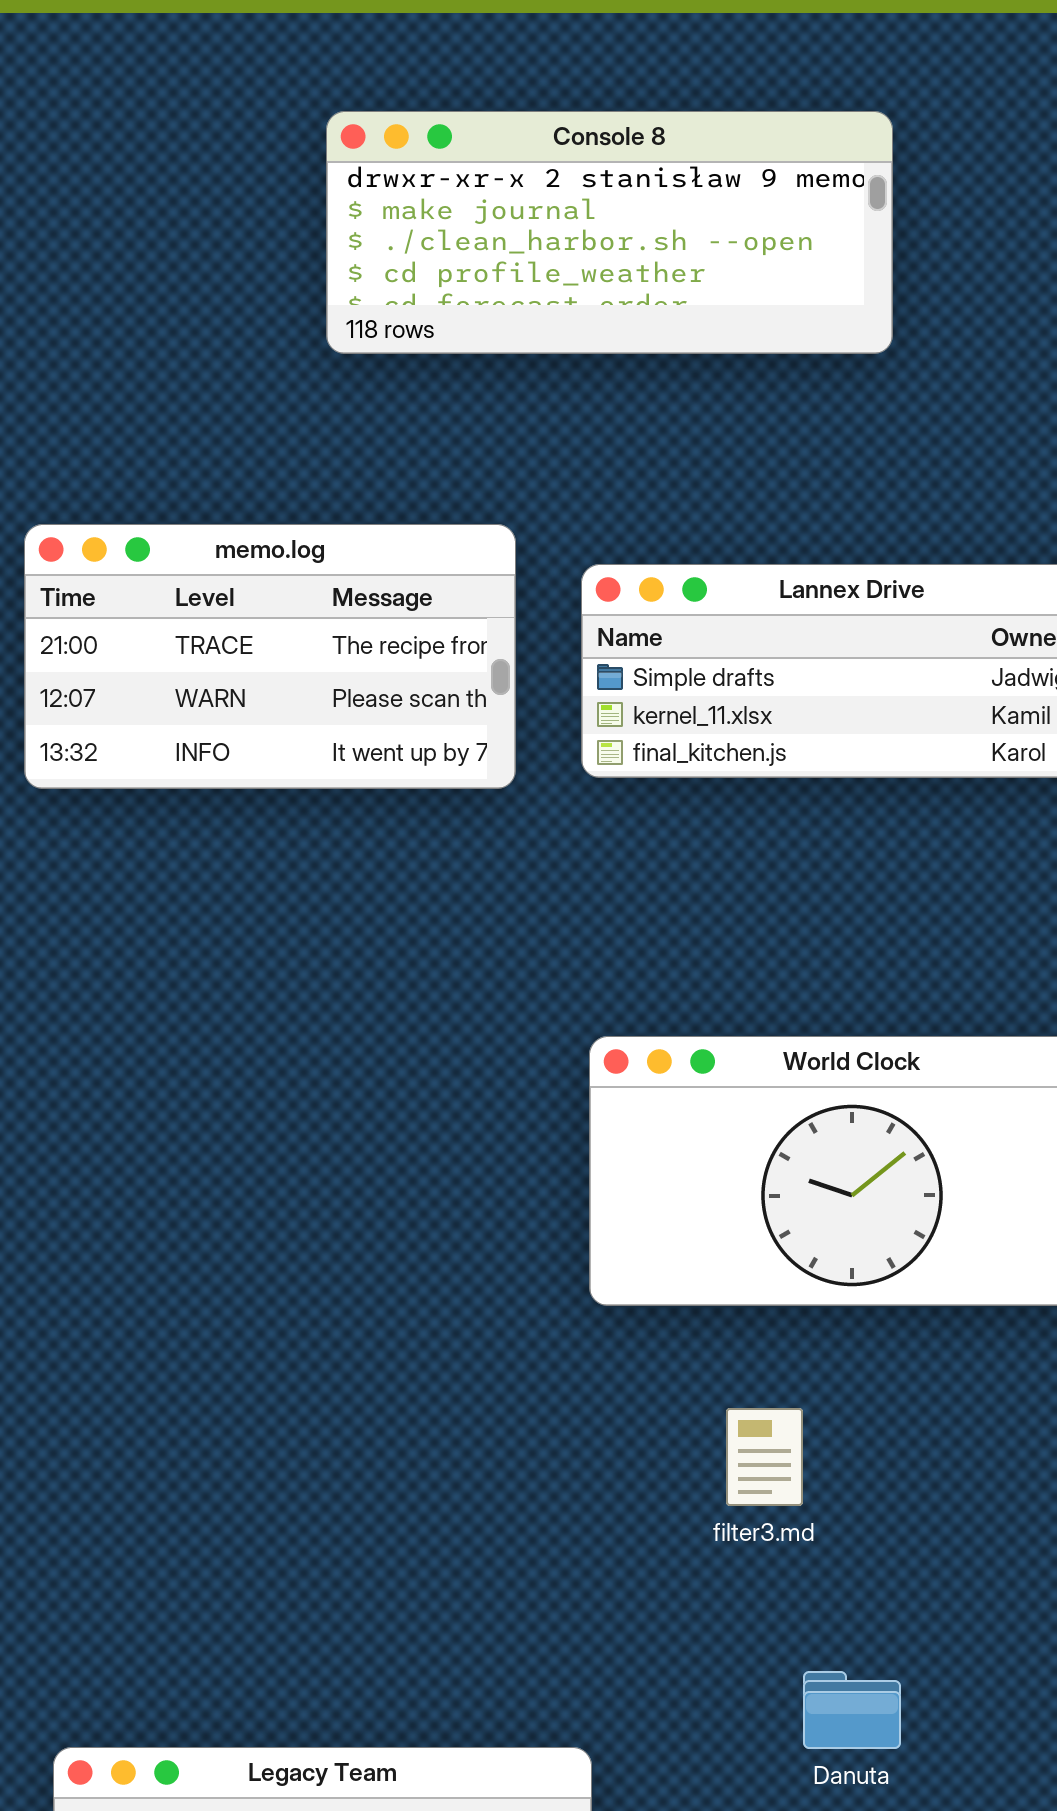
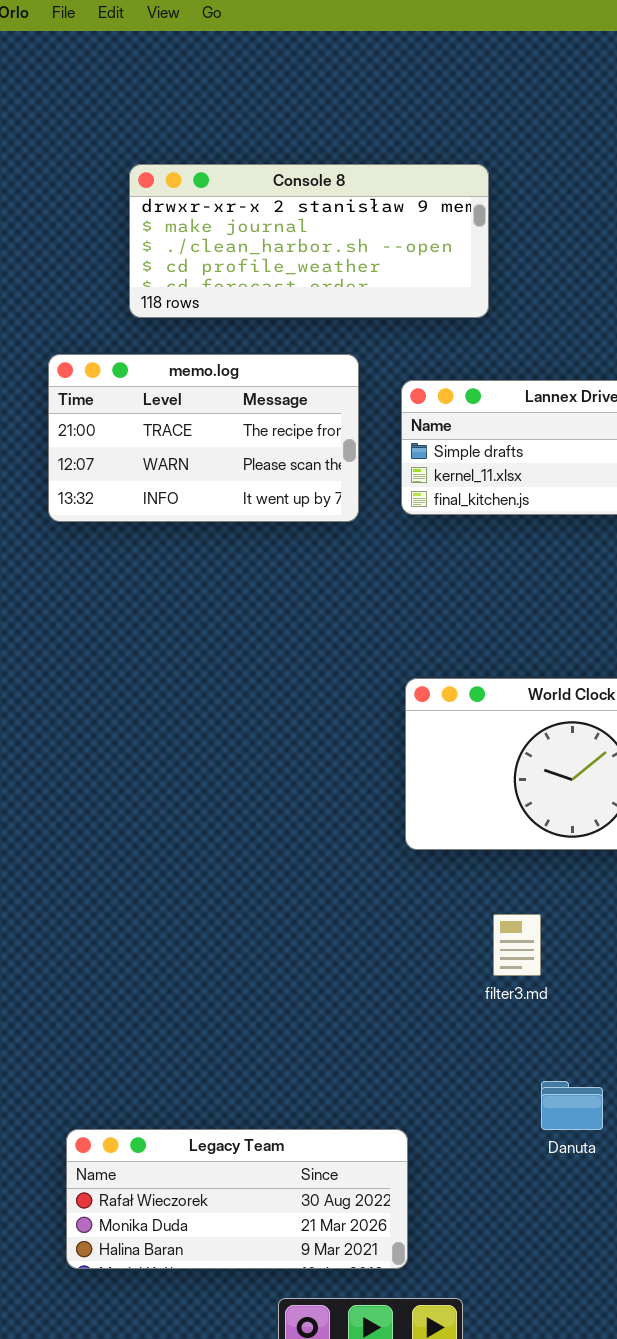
Console 8: [326,111,893,354] -> [129,164,489,318], moved

